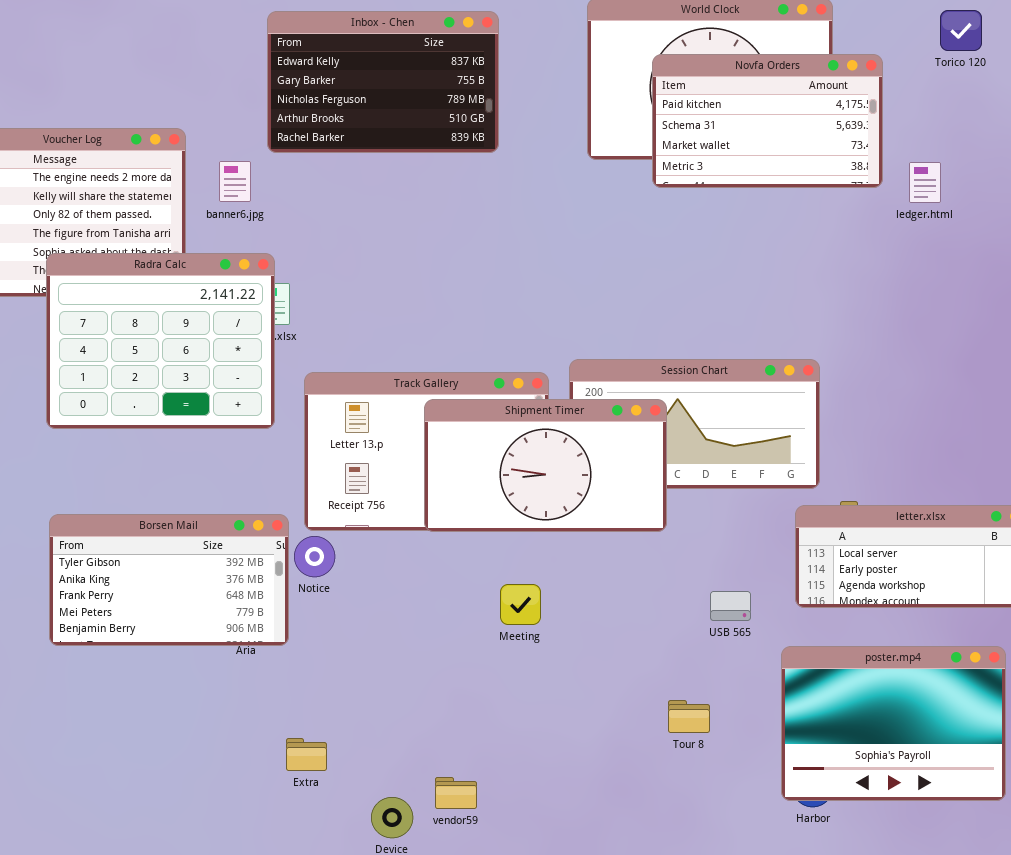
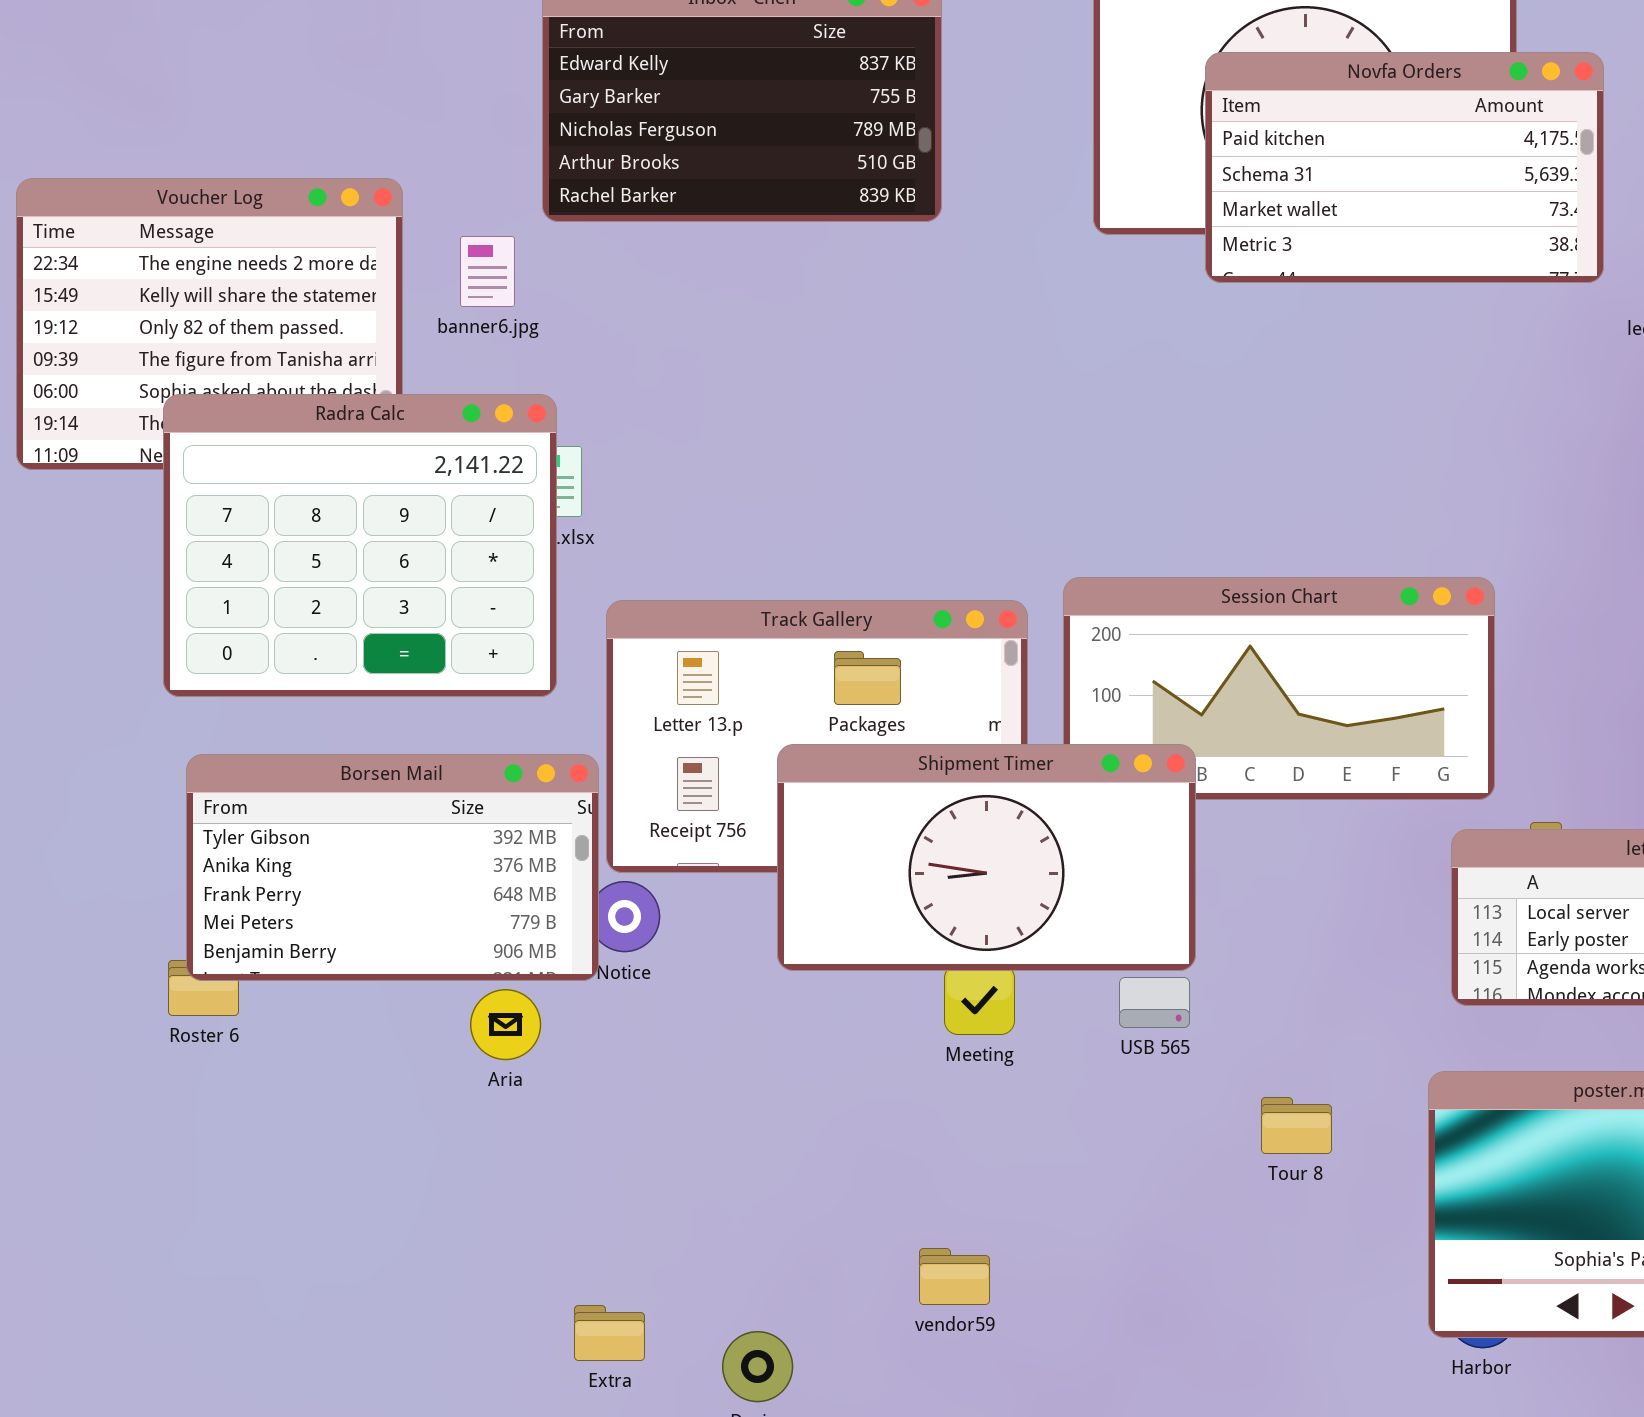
Shipment Timer: [424,399,667,532] -> [777,744,1196,971], moved
Borsen Mail: [49,514,289,646] -> [186,754,599,981], moved
USB 565: [710,591,751,621] -> [1119,977,1190,1028], moved
Tour 8: [668,700,710,733] -> [1261,1097,1332,1154], moved
Extra: [286,738,327,771] -> [574,1305,645,1361], moved
vendor59: [435,777,477,809] -> [919,1248,990,1305], moved

